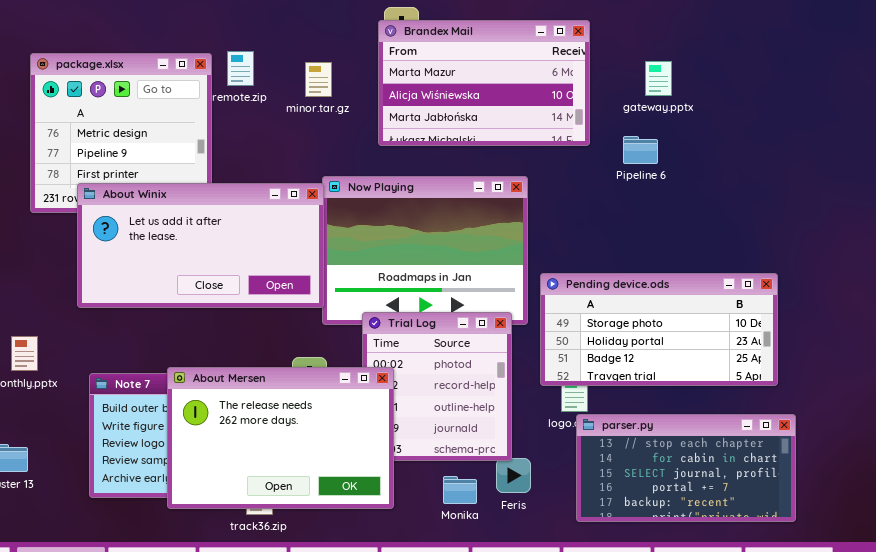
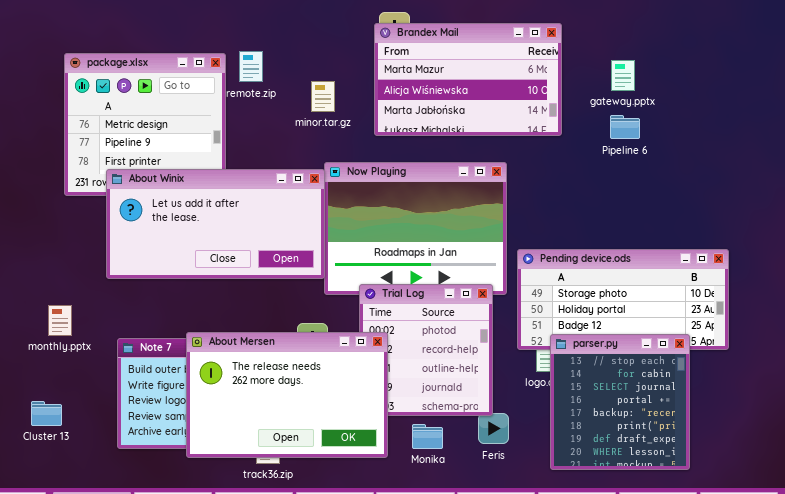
minor.tar.gz: [305,62,332,97] -> [311,81,335,112], moved
Pipeline 6: [623,136,658,164] -> [610,115,640,139], moved
parser.py: [576,414,796,522] -> [550,334,690,470], resized
Monika: [443,476,477,504] -> [412,424,443,449], moved

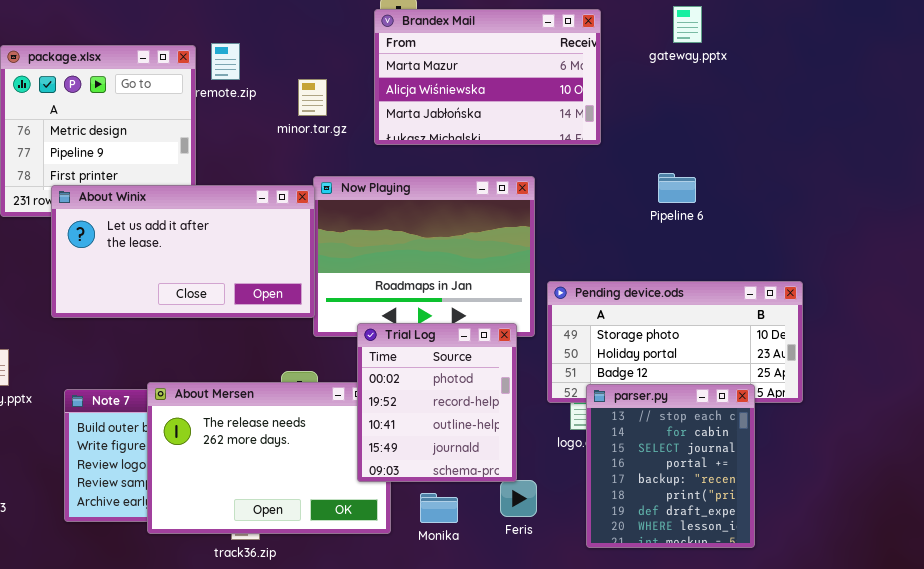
gateway.pptx: [611,60,635,91] -> [673,6,702,43], moved
Pipeline 6: [610,115,640,139] -> [658,173,696,203], moved
Trial Log: [359,284,493,416] -> [357,323,517,482], raised

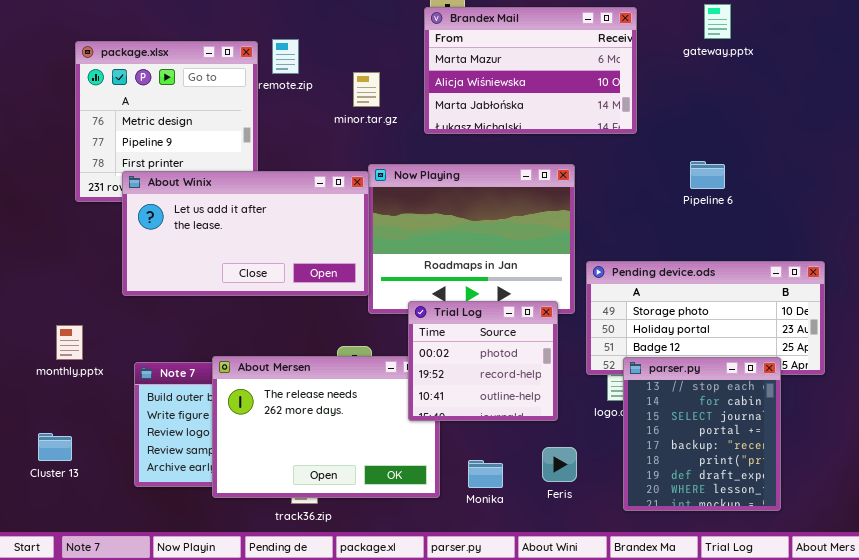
Trial Log: [357,323,517,482] -> [408,301,558,421], resized

